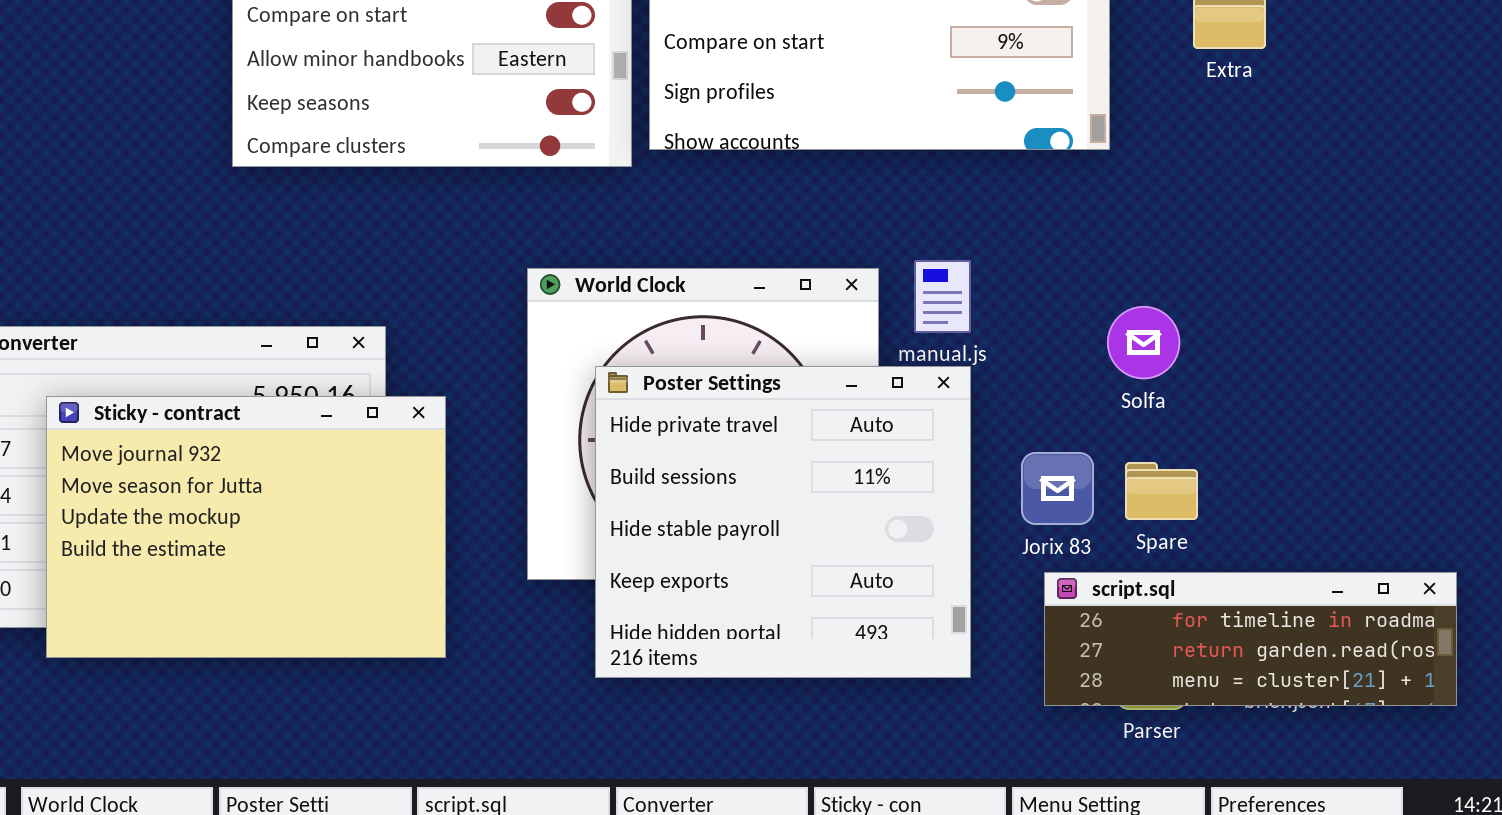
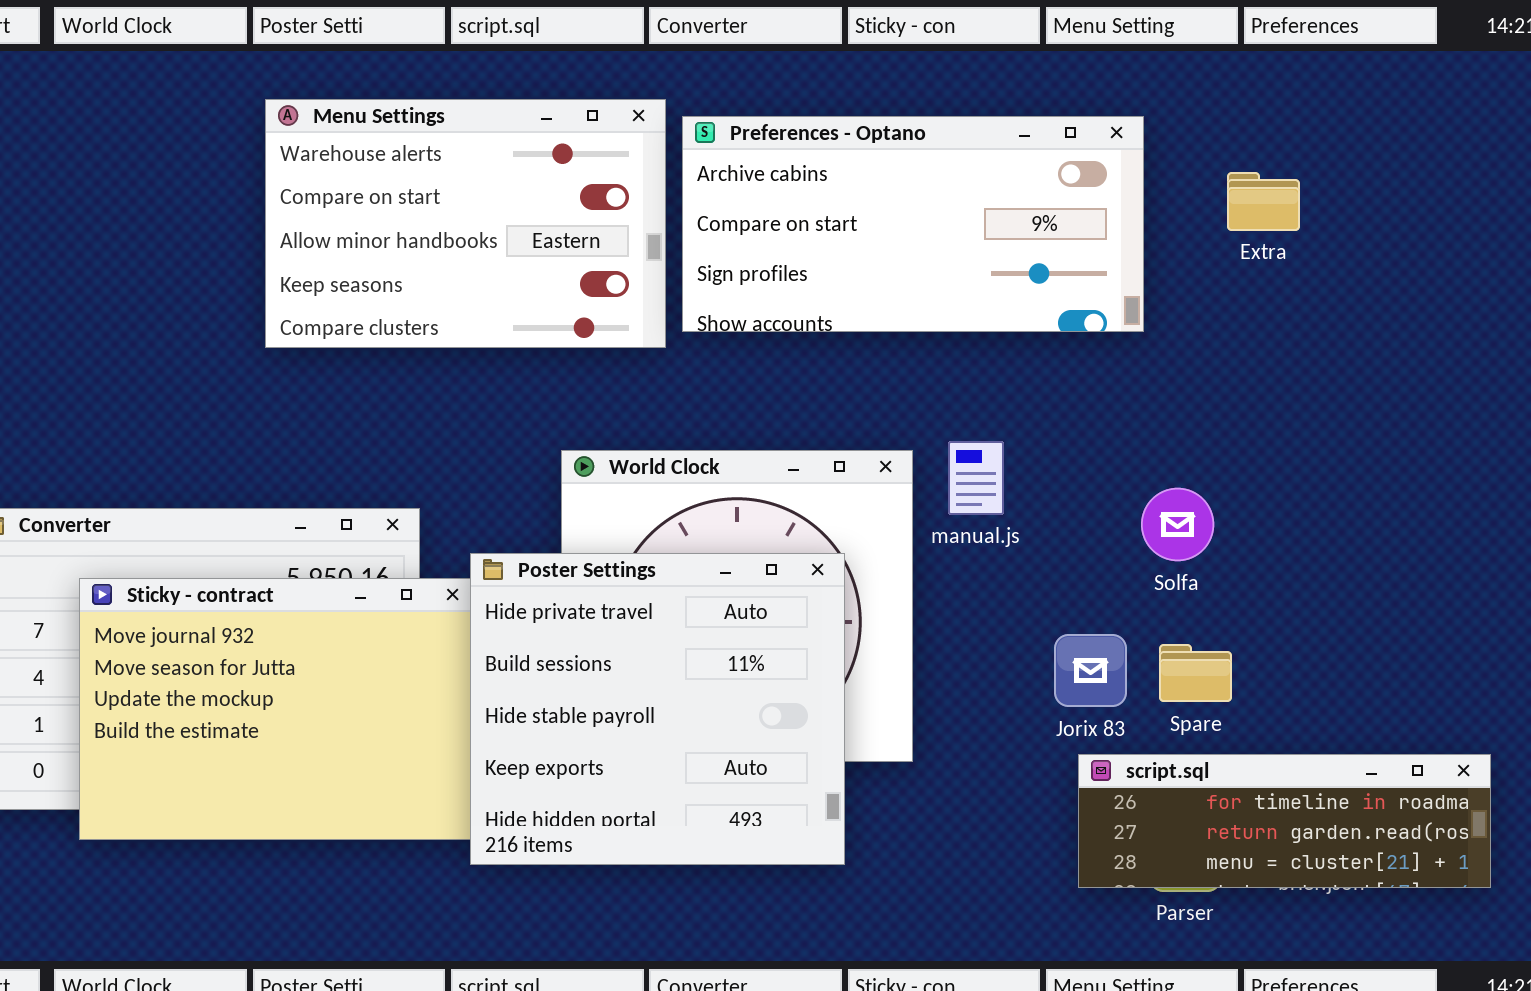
Poster Settings: [595,366,971,678] -> [470,553,845,865], moved

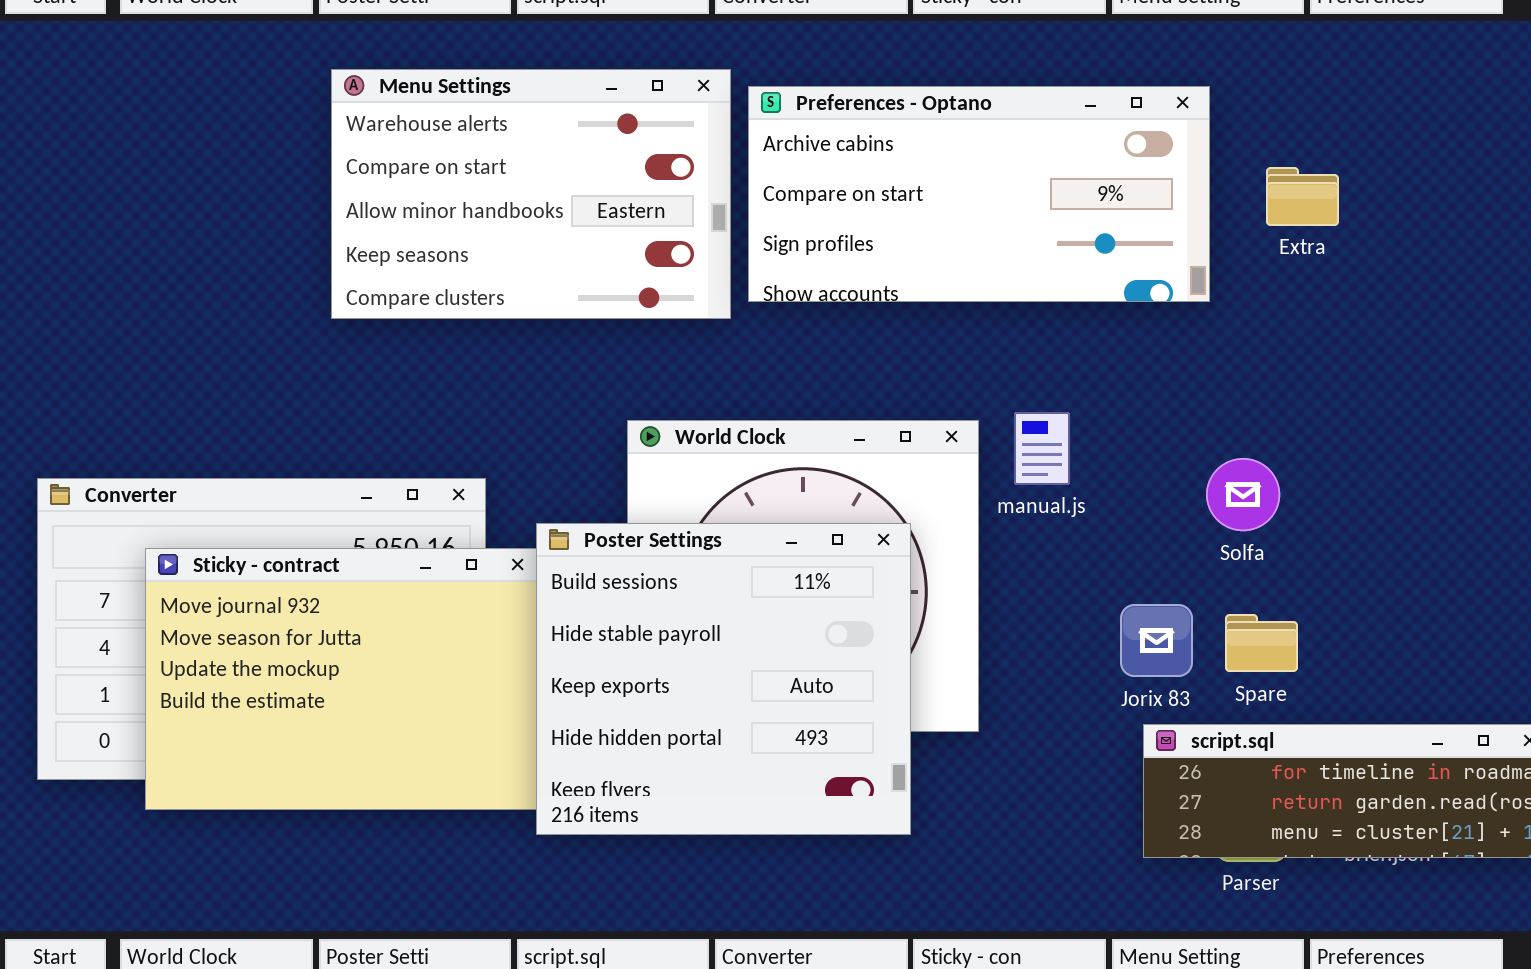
Extra: [1227,172,1300,231] -> [1266,167,1339,226], moved
Poster Settings: [470,553,845,865] -> [536,523,911,835], scrolled down 1 row

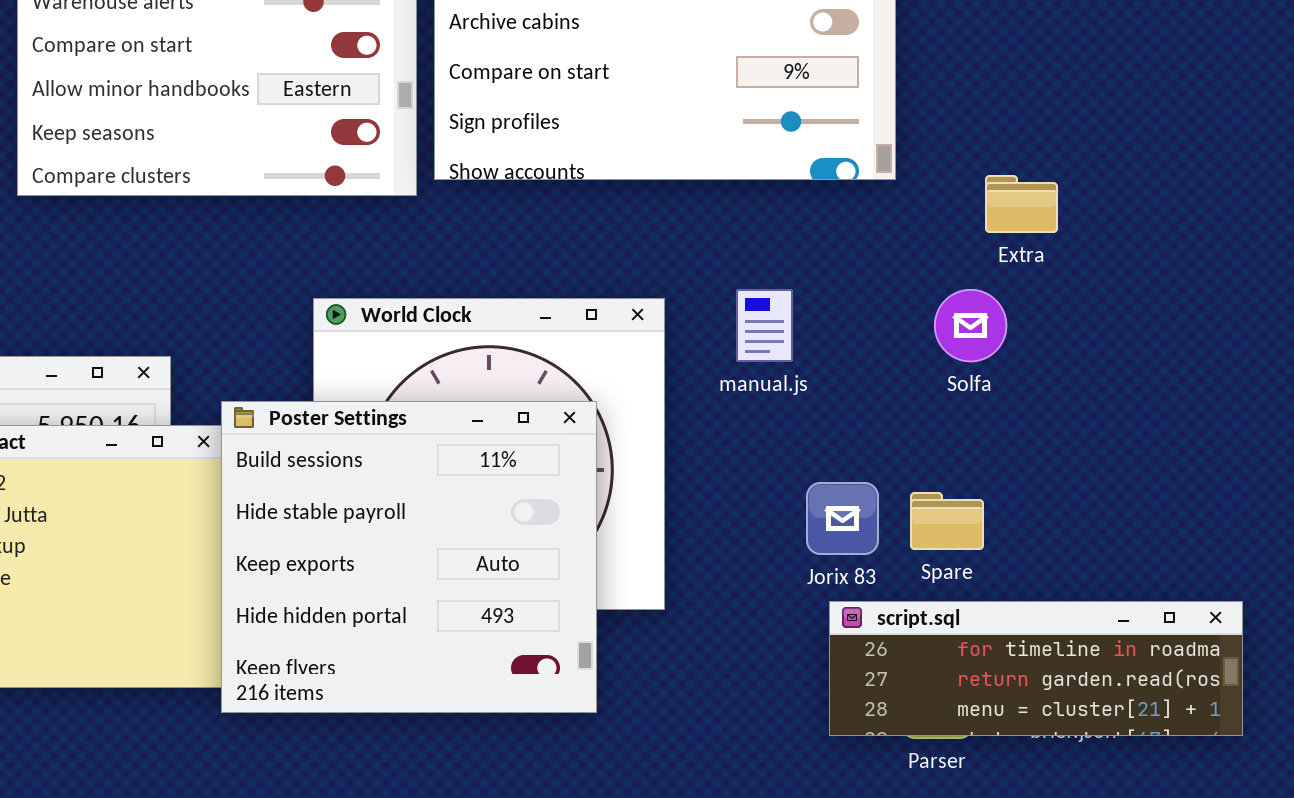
Extra: [1266,167,1339,226] -> [985,175,1058,233], moved
manual.js: [1014,412,1070,485] -> [736,289,793,362], moved
Solfa: [1206,458,1280,531] -> [934,289,1007,362], moved

